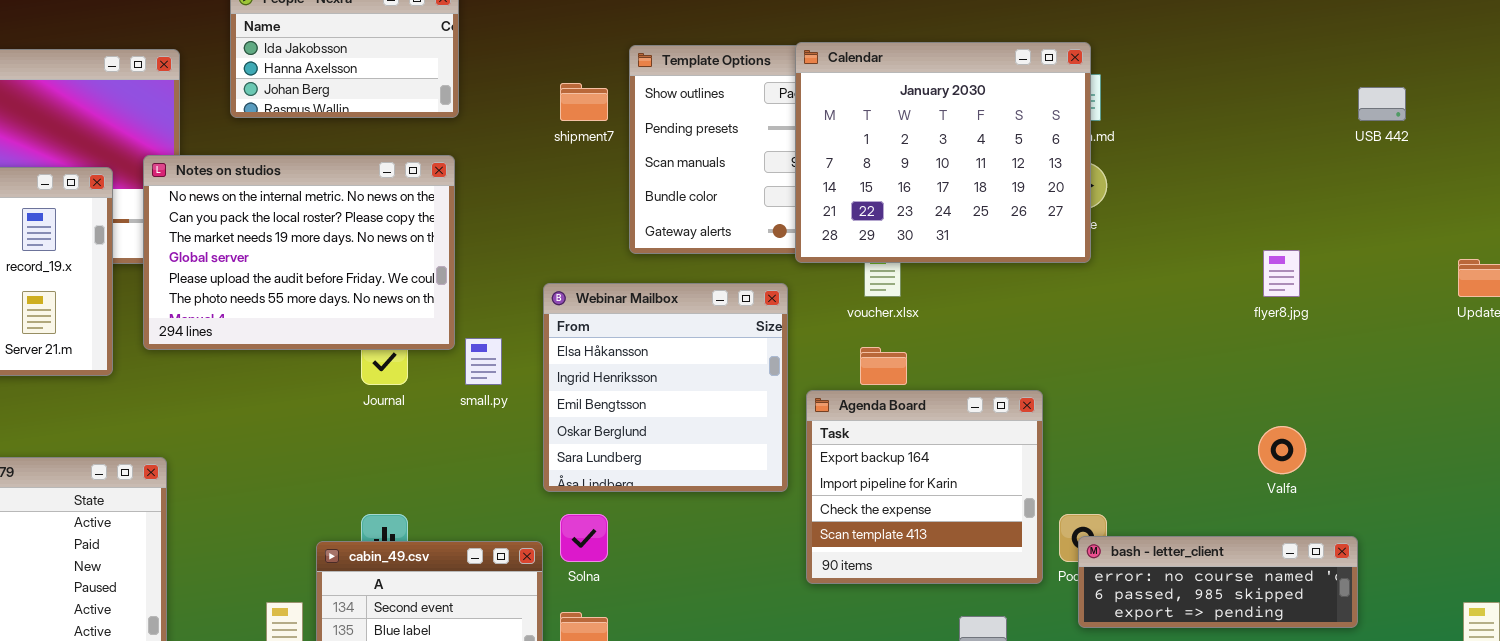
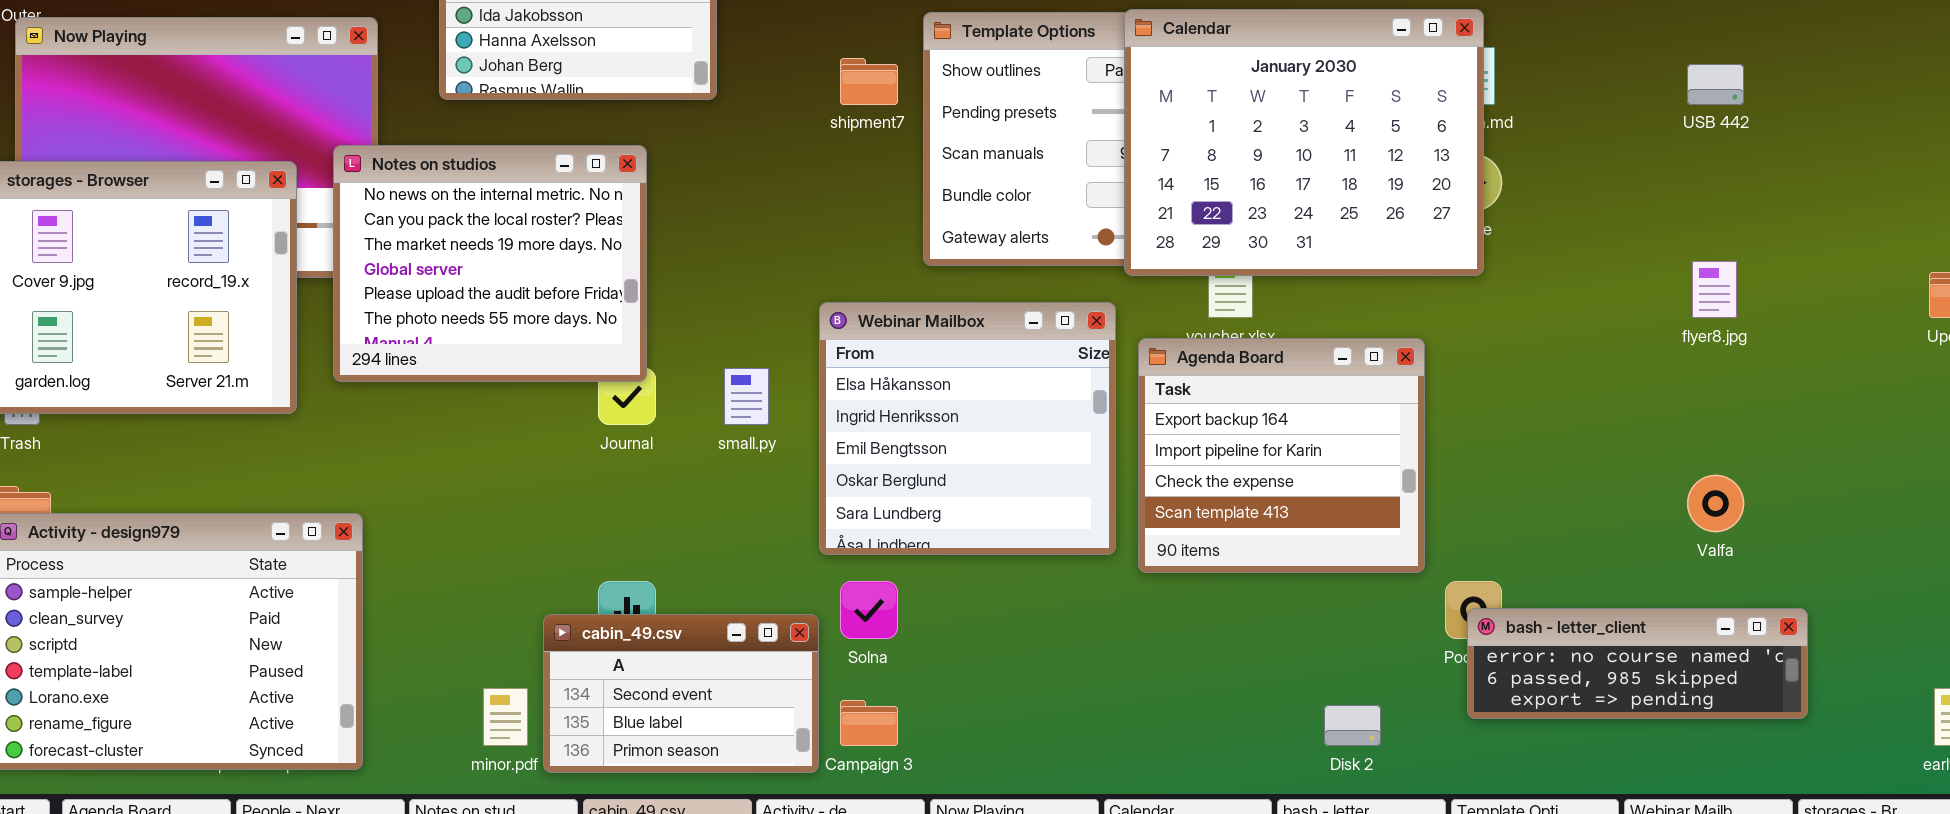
USB 442: [1358,87,1406,121] -> [1687,64,1744,105], moved
Notes on studios: [143,155,455,350] -> [333,145,647,382], resized
Agenda Board: [806,390,1043,584] -> [1138,338,1425,573], moved

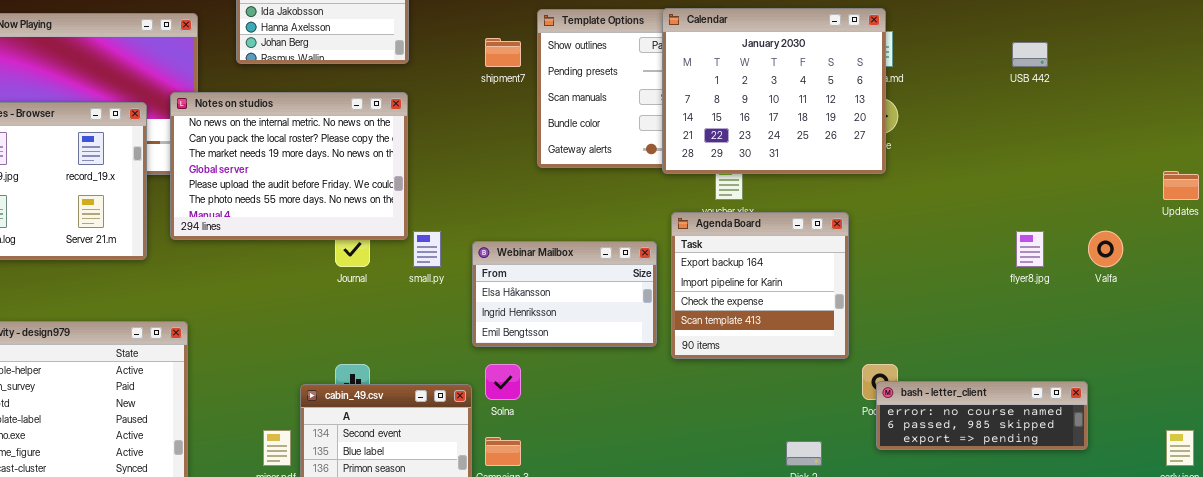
Notes on studios: [333,145,647,382] -> [170,92,408,240], resized
flyer8.jpg: [1692,261,1737,318] -> [1016,231,1044,267], moved
Webinar Mailbox: [819,302,1116,555] -> [472,241,657,347], resized
Valfa: [1687,475,1744,532] -> [1088,231,1123,267], moved

